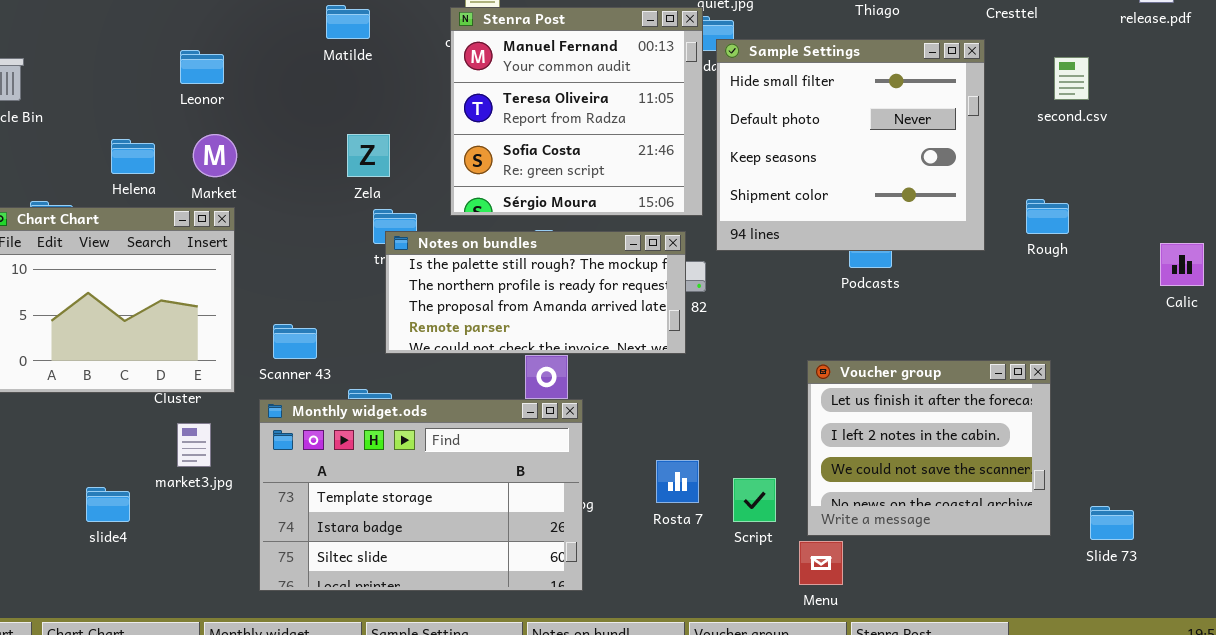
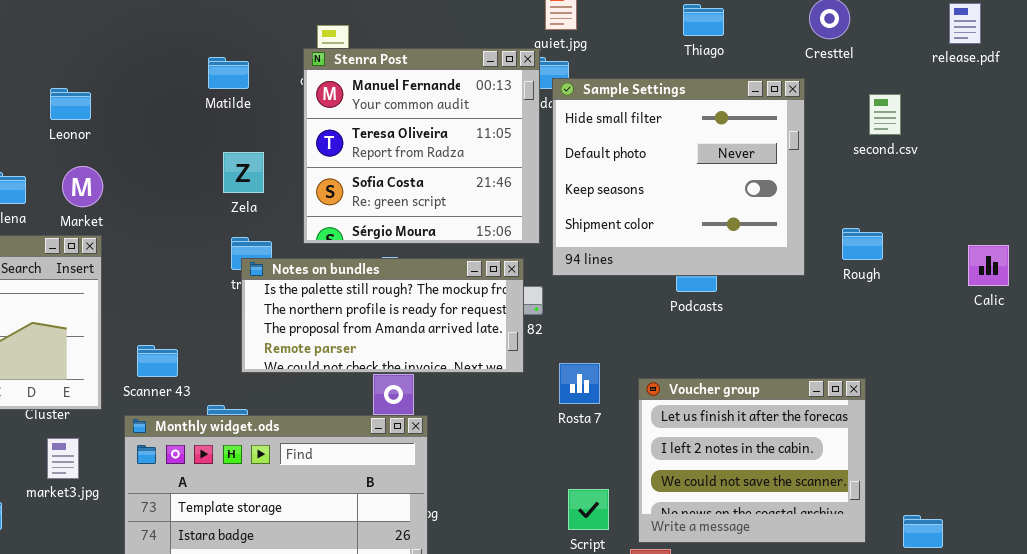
Matilde: [326,5,370,39] -> [208,57,249,89], moved
Zela: [347,134,390,177] -> [223,152,264,193], moved
Calic: [1160,243,1204,286] -> [968,245,1009,286], moved
Rosta 7: [656,460,699,503] -> [559,363,600,404], moved

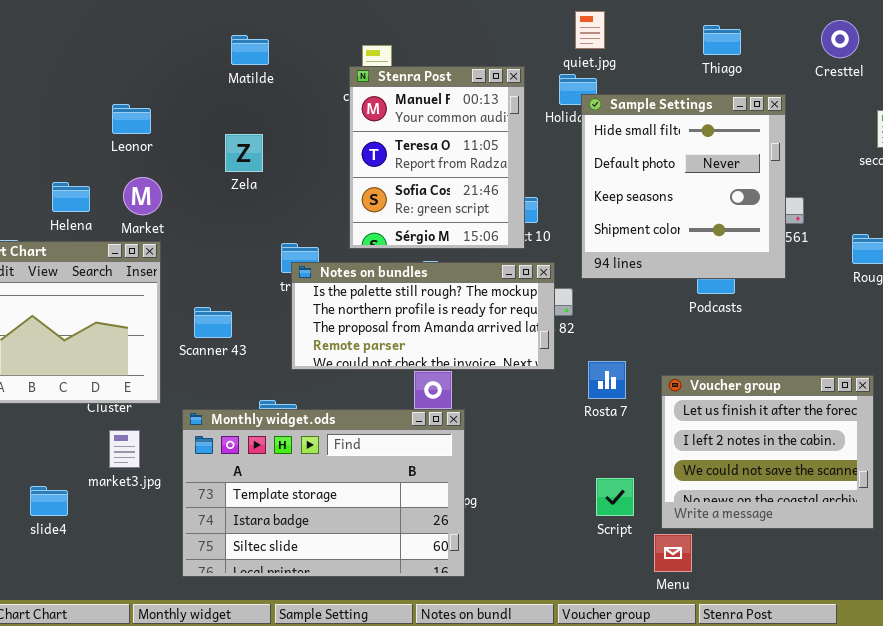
Stenra Post: [303,48,540,244] -> [349,66,525,249], resized
Matilde: [208,57,249,89] -> [231,35,269,65], moved
Sample Settings: [552,78,805,276] -> [581,94,786,279], resized
Zela: [223,152,264,193] -> [225,134,263,172], moved
Scanner 43: [137,345,178,377] -> [194,307,232,338], moved

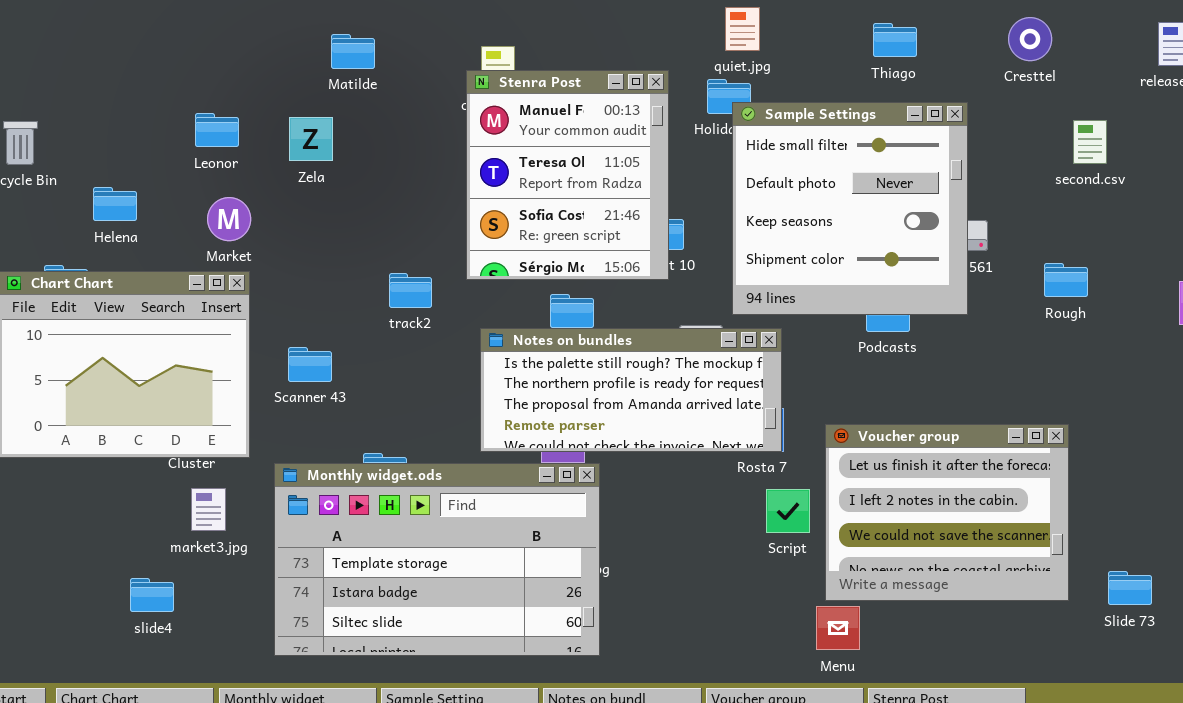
Zela: [225,134,263,172] -> [289,117,333,161], moved
Helena: [52,182,90,212] -> [93,187,137,221], moved
Notes on bundles: [291,262,555,370] -> [480,328,782,452], moved
Script: [596,478,634,516] -> [766,489,810,533], moved
slide4: [30,486,68,516] -> [130,578,174,612], moved

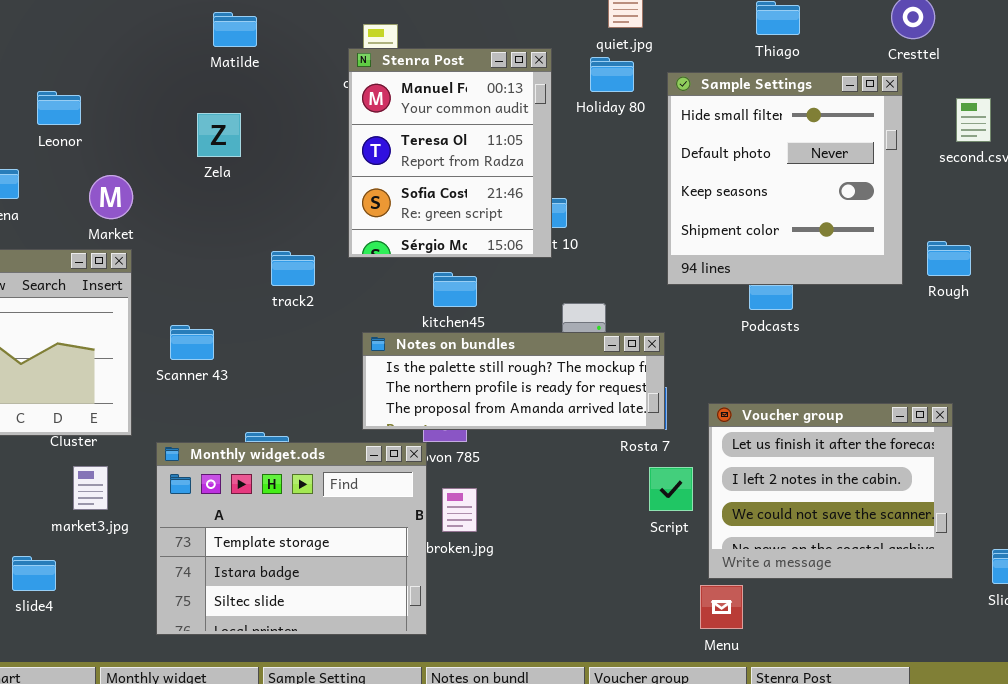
Sample Settings: [732,102,968,315] -> [667,72,903,285], moved
Leonor: [195,113,239,147] -> [37,91,81,125], moved
Zela: [289,117,333,161] -> [197,113,241,157], moved
Notes on bundles: [480,328,782,452] -> [362,332,665,430], resized
Monthly widget.ods: [274,463,600,656] -> [156,442,427,635], resized

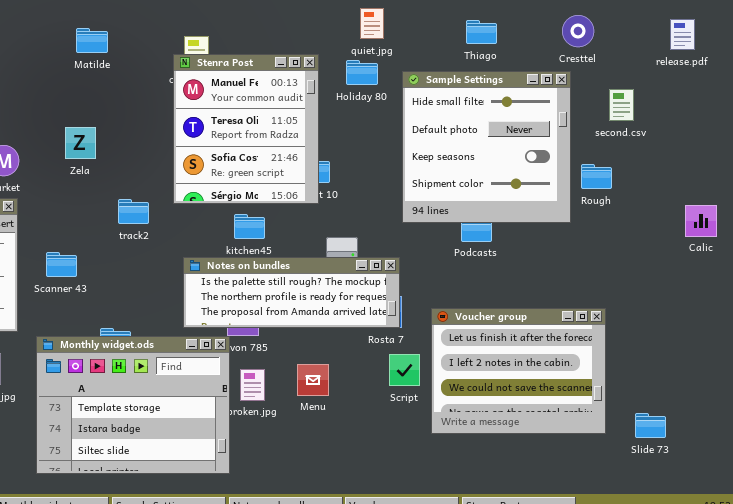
Zela: [197,113,241,157] -> [65,127,96,159], moved
Rough: [927,241,971,276] -> [581,164,612,189], moved
Menu: [700,585,743,629] -> [297,364,329,396], moved

